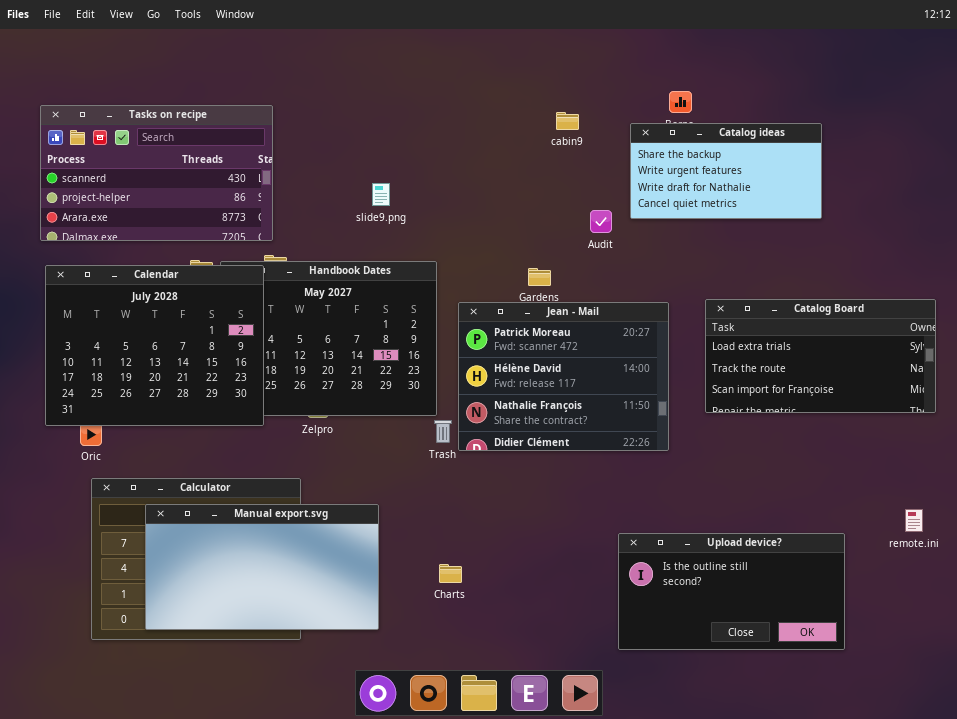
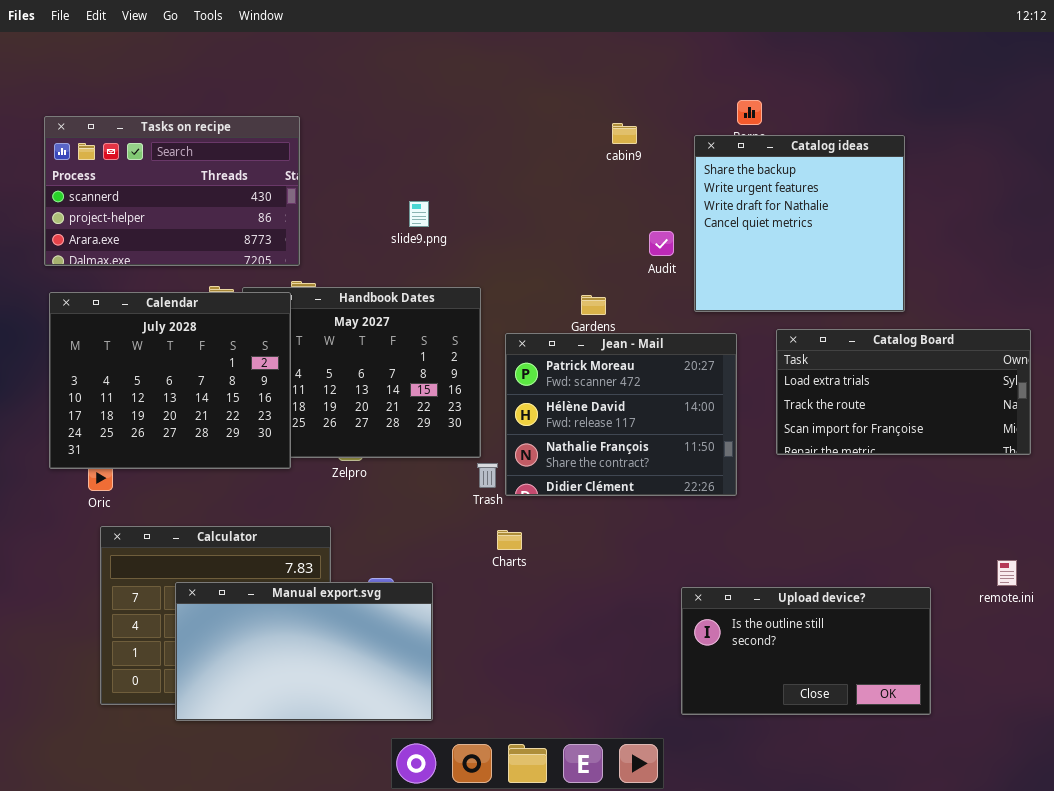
Catalog ideas: [630,123,822,219] -> [694,135,905,312], resized
Manual export.svg: [145,504,379,630] -> [175,582,433,721], moved
Charts: [439,564,462,583] -> [497,530,522,550], moved

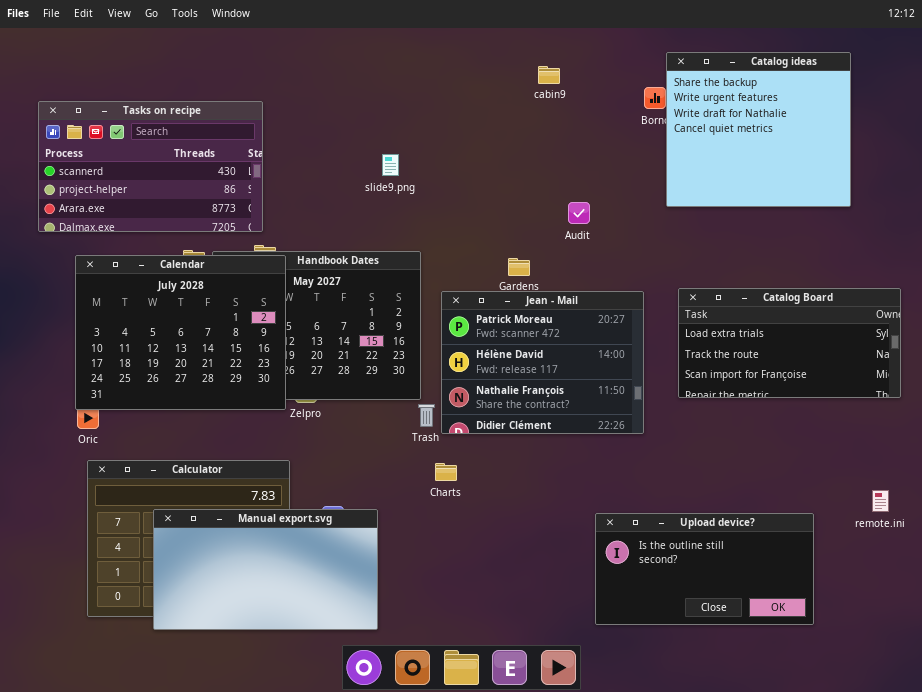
cabin9: [612,123,637,144] -> [538,66,560,84], moved
Catalog ideas: [694,135,905,312] -> [666,52,851,207], moved
slide9.png: [409,201,429,227] -> [382,154,399,176], moved
Calendar: [49,292,291,469] -> [75,255,286,410], moved

